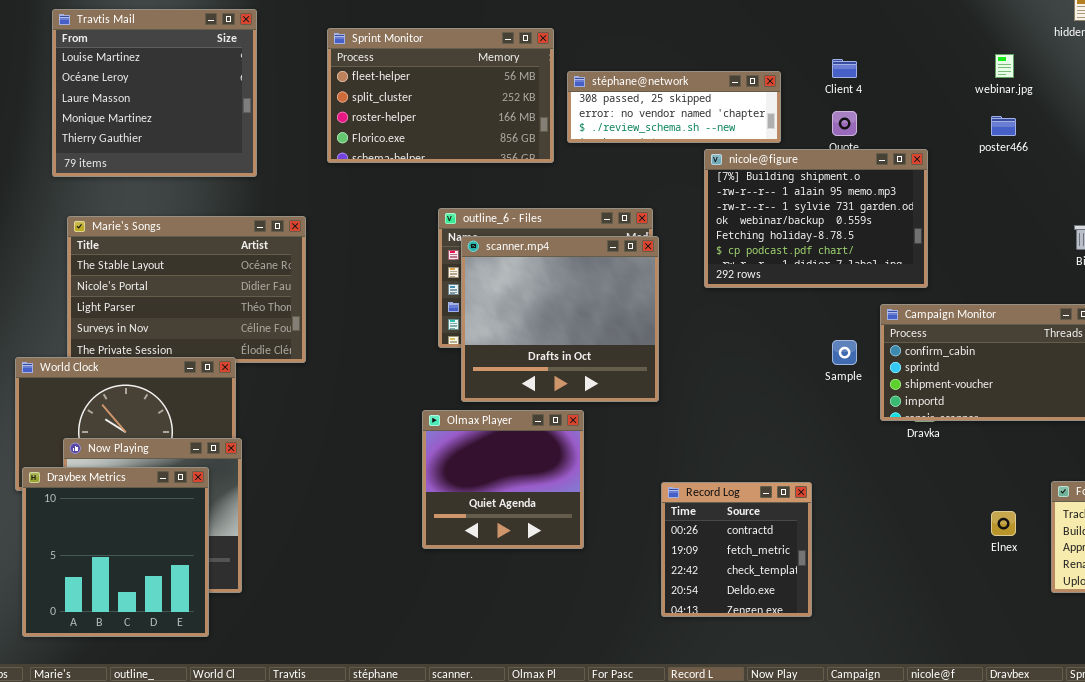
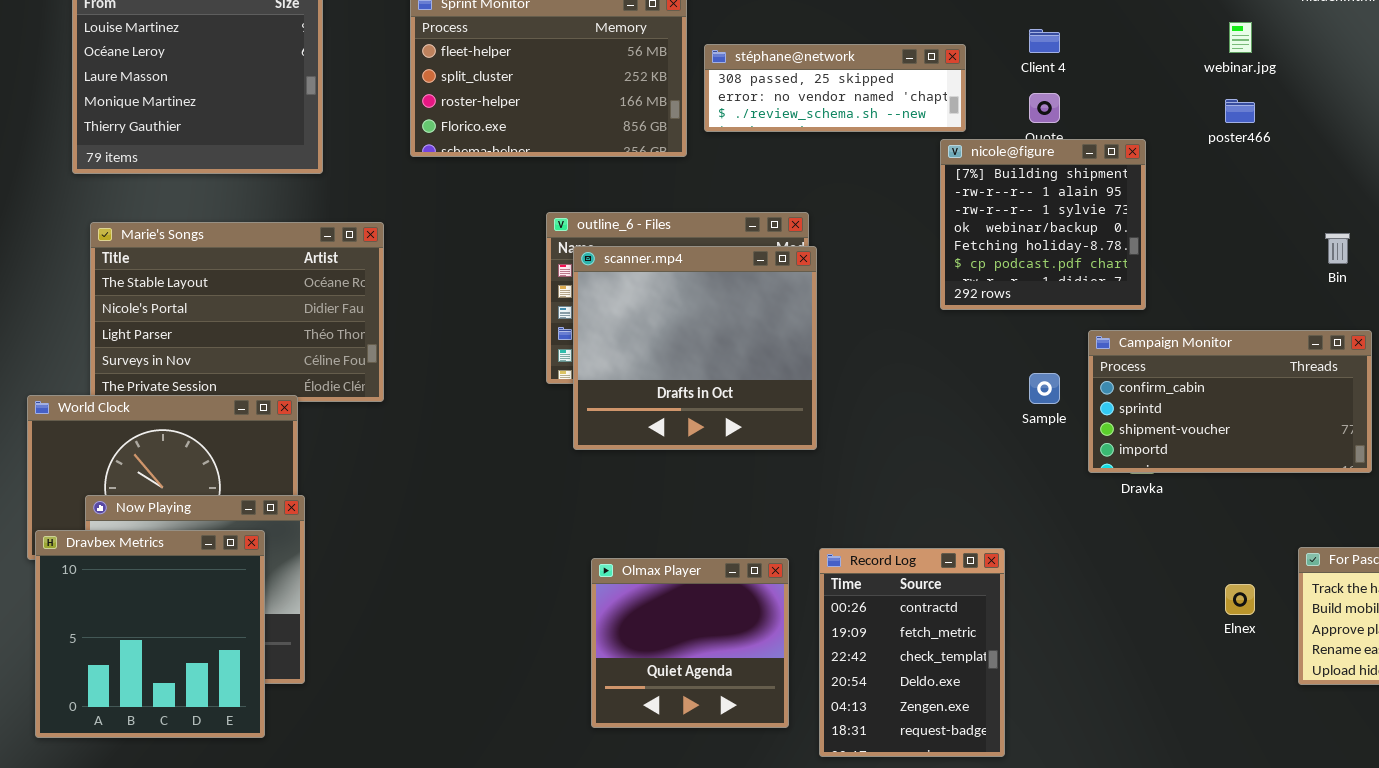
nicole@figure: [704,149,928,288] -> [940,139,1146,310], resized
Olmax Player: [422,410,584,549] -> [591,558,789,728], moved
Record Log: [661,482,812,617] -> [819,548,1005,757], resized

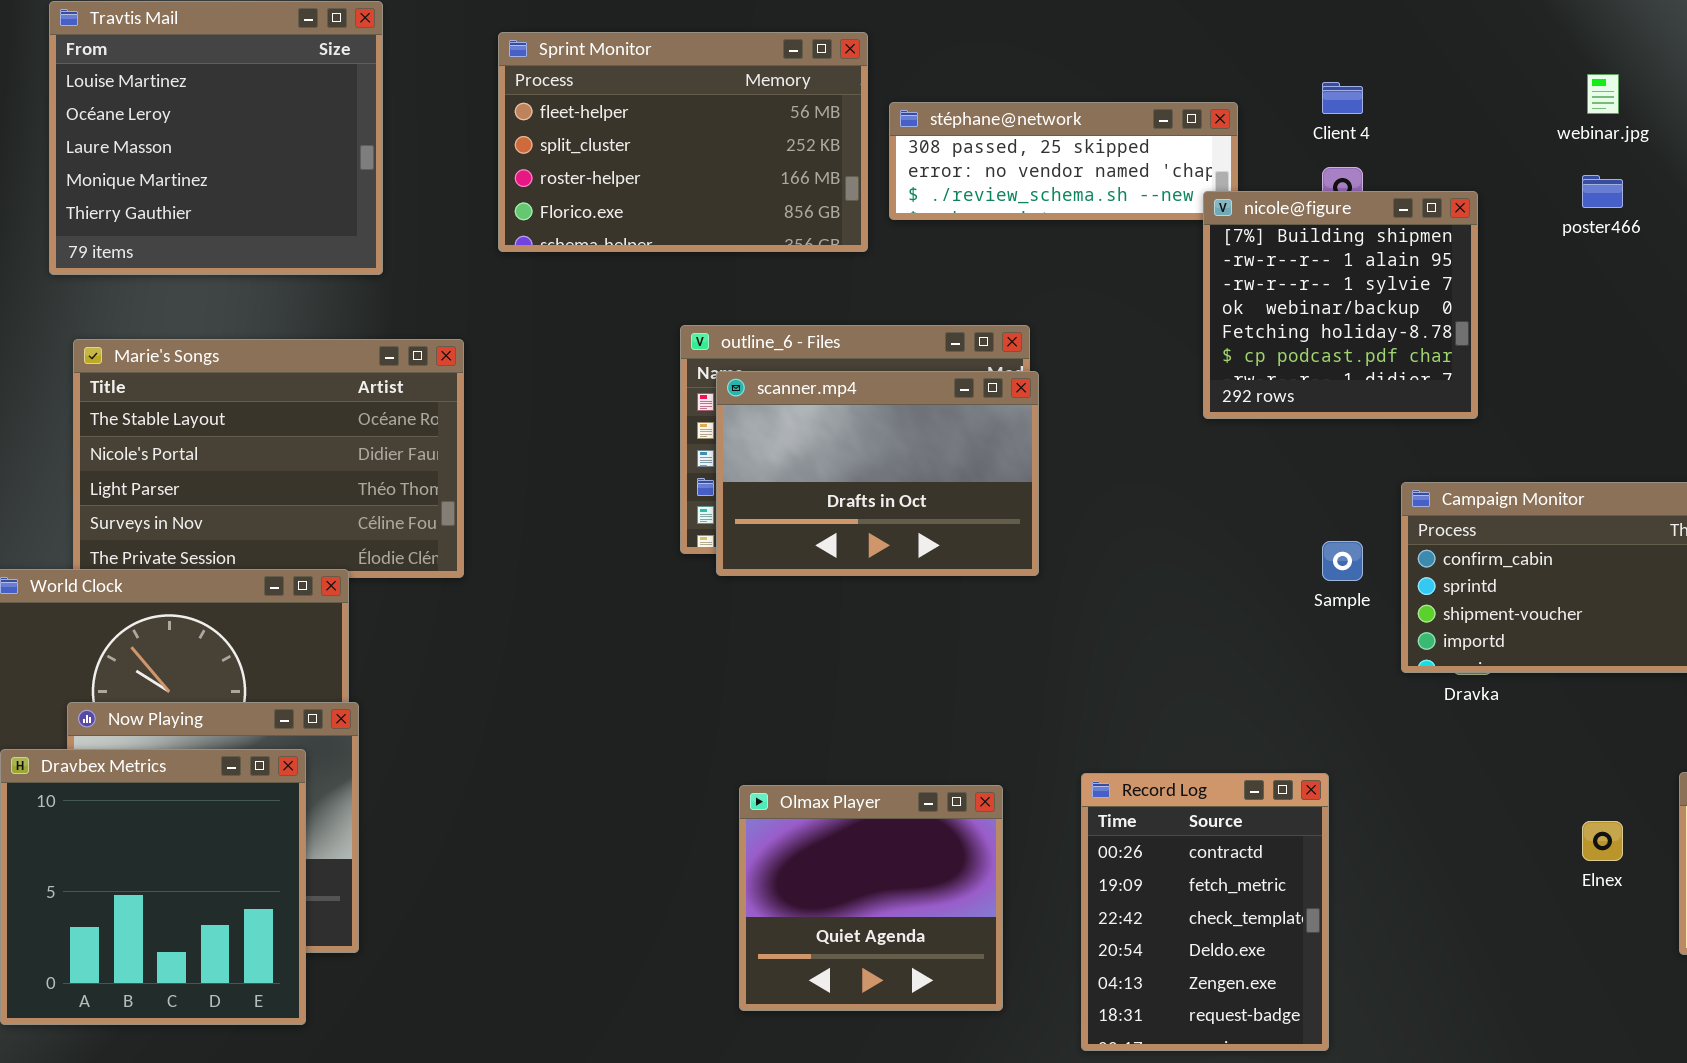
nicole@figure: [940,139,1146,310] -> [1203,191,1478,419], moved
scanner.mp4: [573,246,817,450] -> [716,371,1039,576], resized
Record Log: [819,548,1005,757] -> [1081,773,1329,1051], moved

